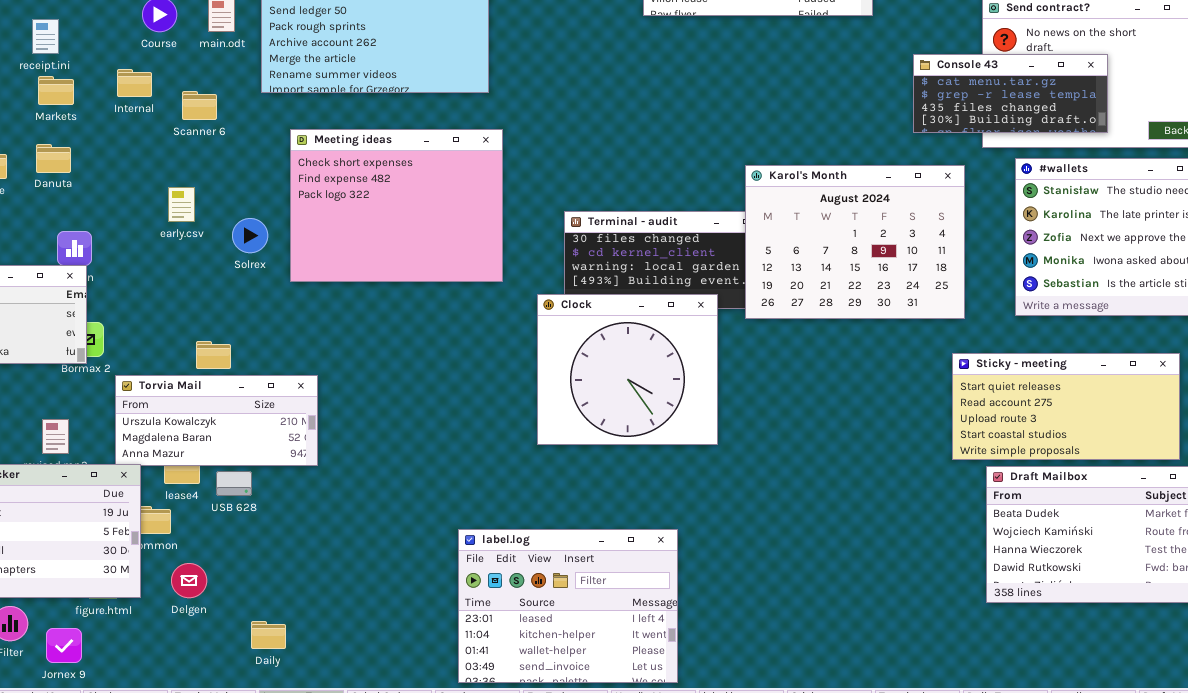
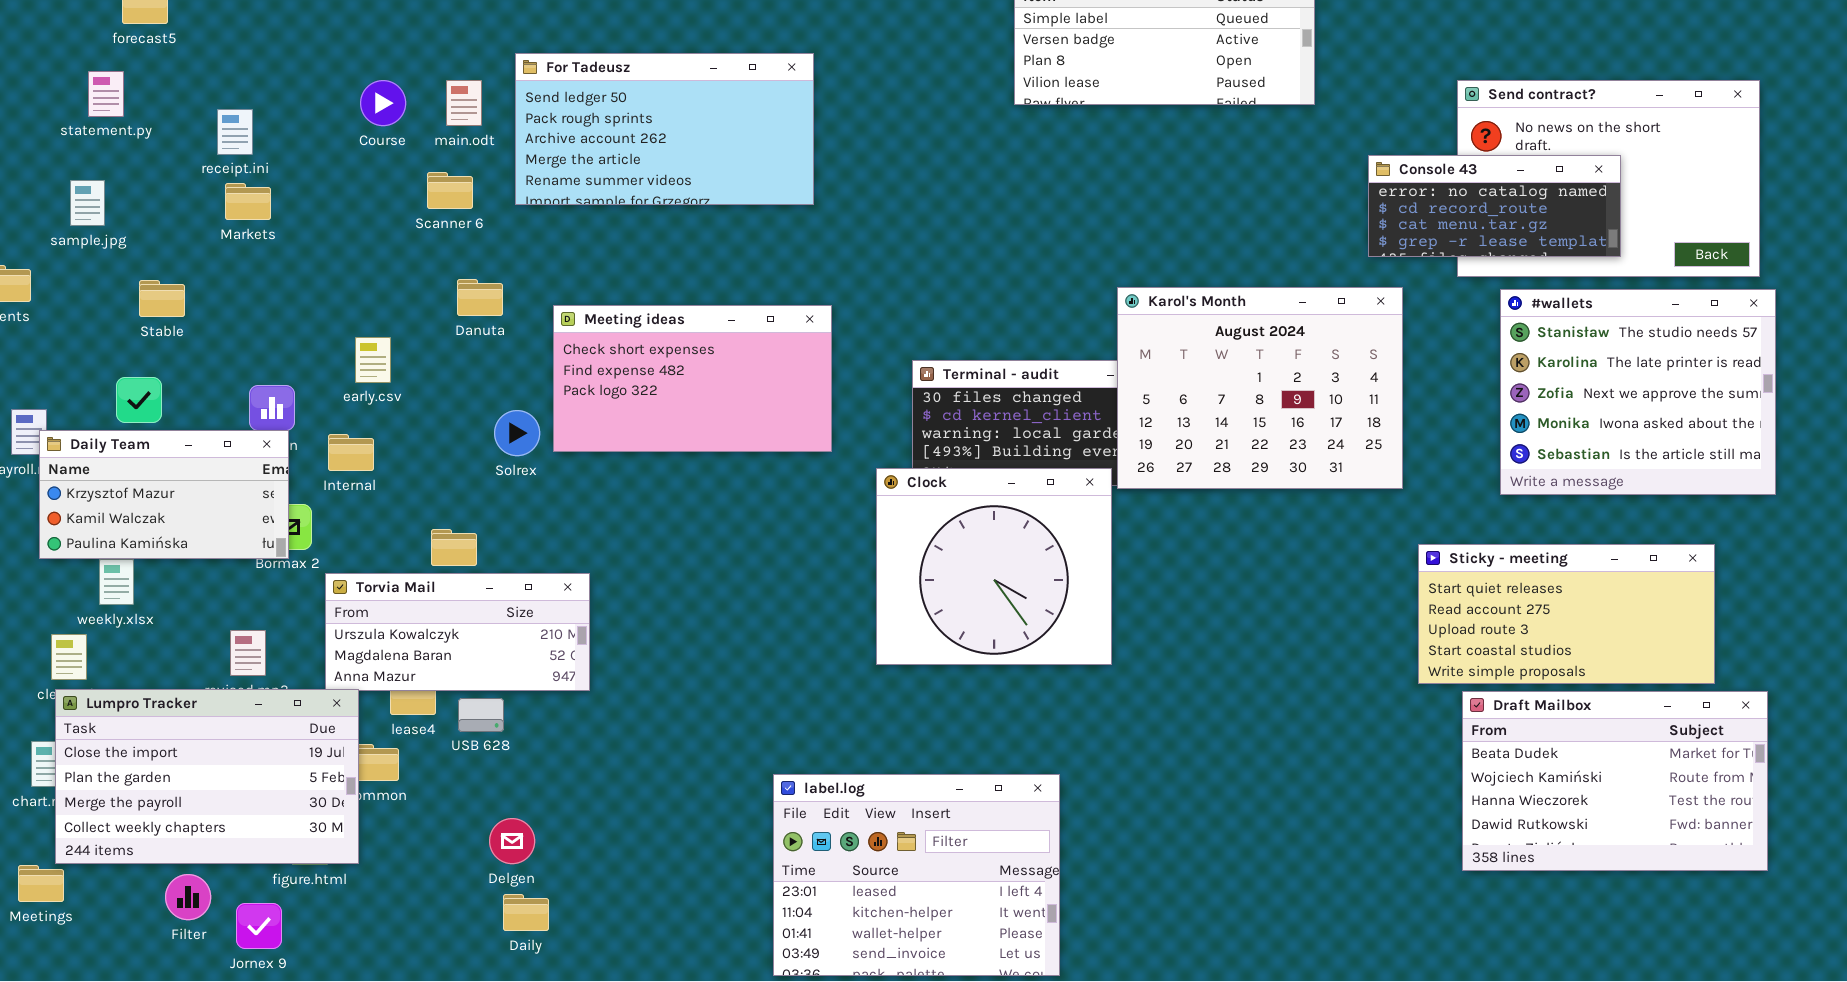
Console 43: [913,54,1108,133] -> [1368,155,1621,257], scrolled up 2 rows
Internal: [117,69,152,97] -> [328,434,374,471], moved
Scanner 6: [182,91,217,120] -> [427,172,473,209], moved
Meeting ideas: [290,129,503,282] -> [553,305,832,452], resized
Danuta: [36,144,71,173] -> [457,279,503,316], moved
Karol's Month: [745,165,965,319] -> [1117,287,1403,489], moved
early.csv: [168,187,195,222] -> [355,337,391,383], moved
Solrex: [232,218,268,253] -> [494,410,540,456], moved
Delgen: [171,563,207,598] -> [489,818,535,864], moved

